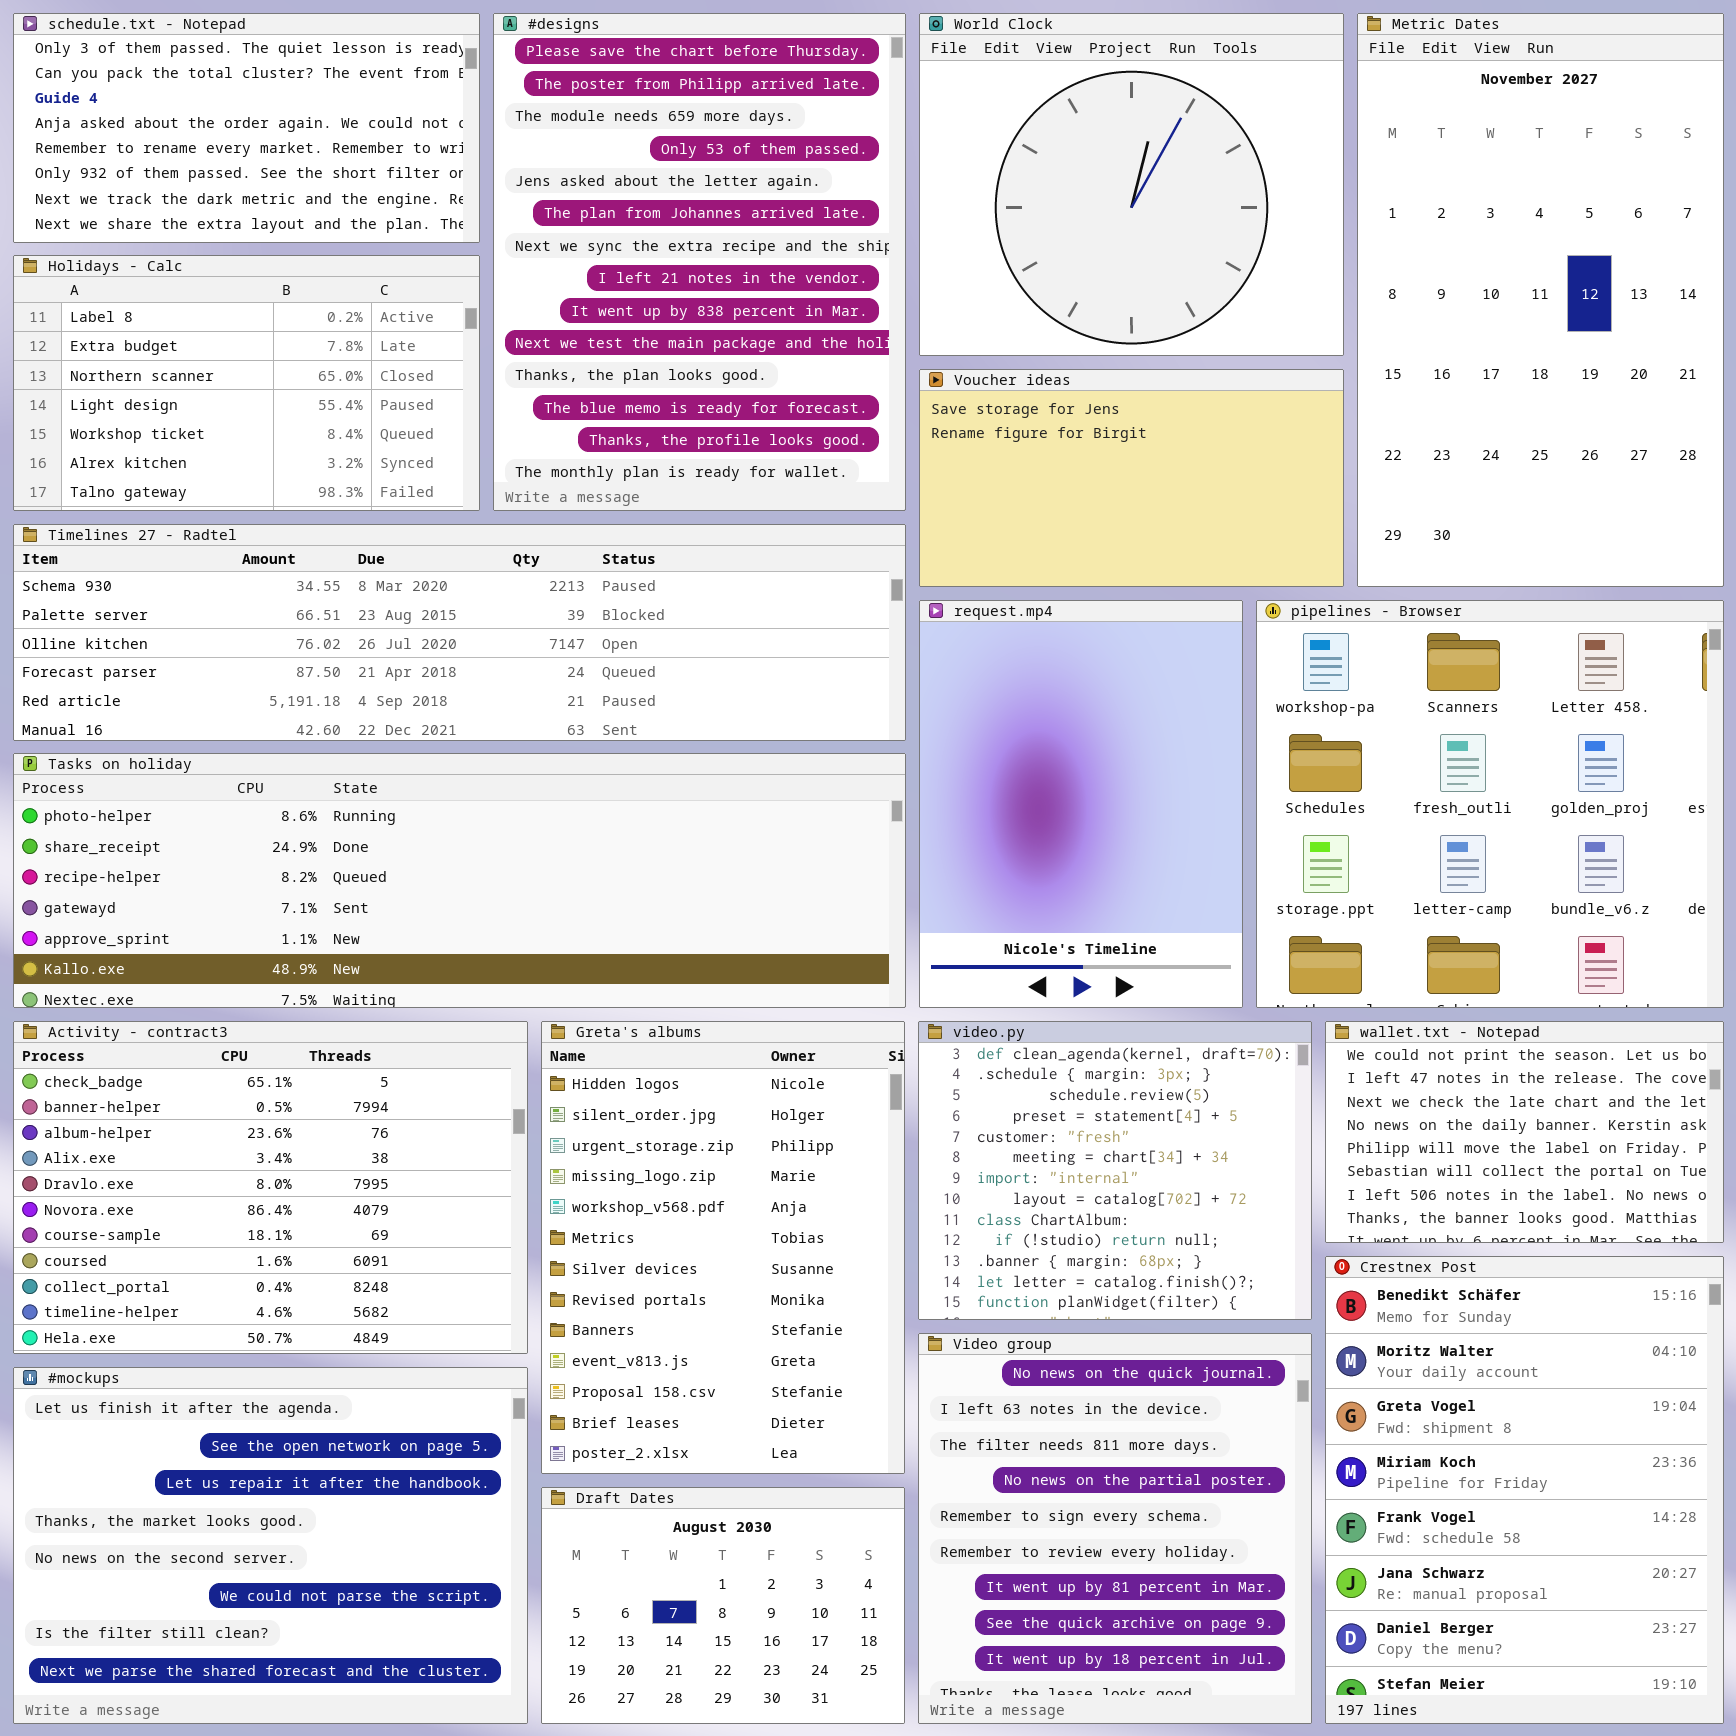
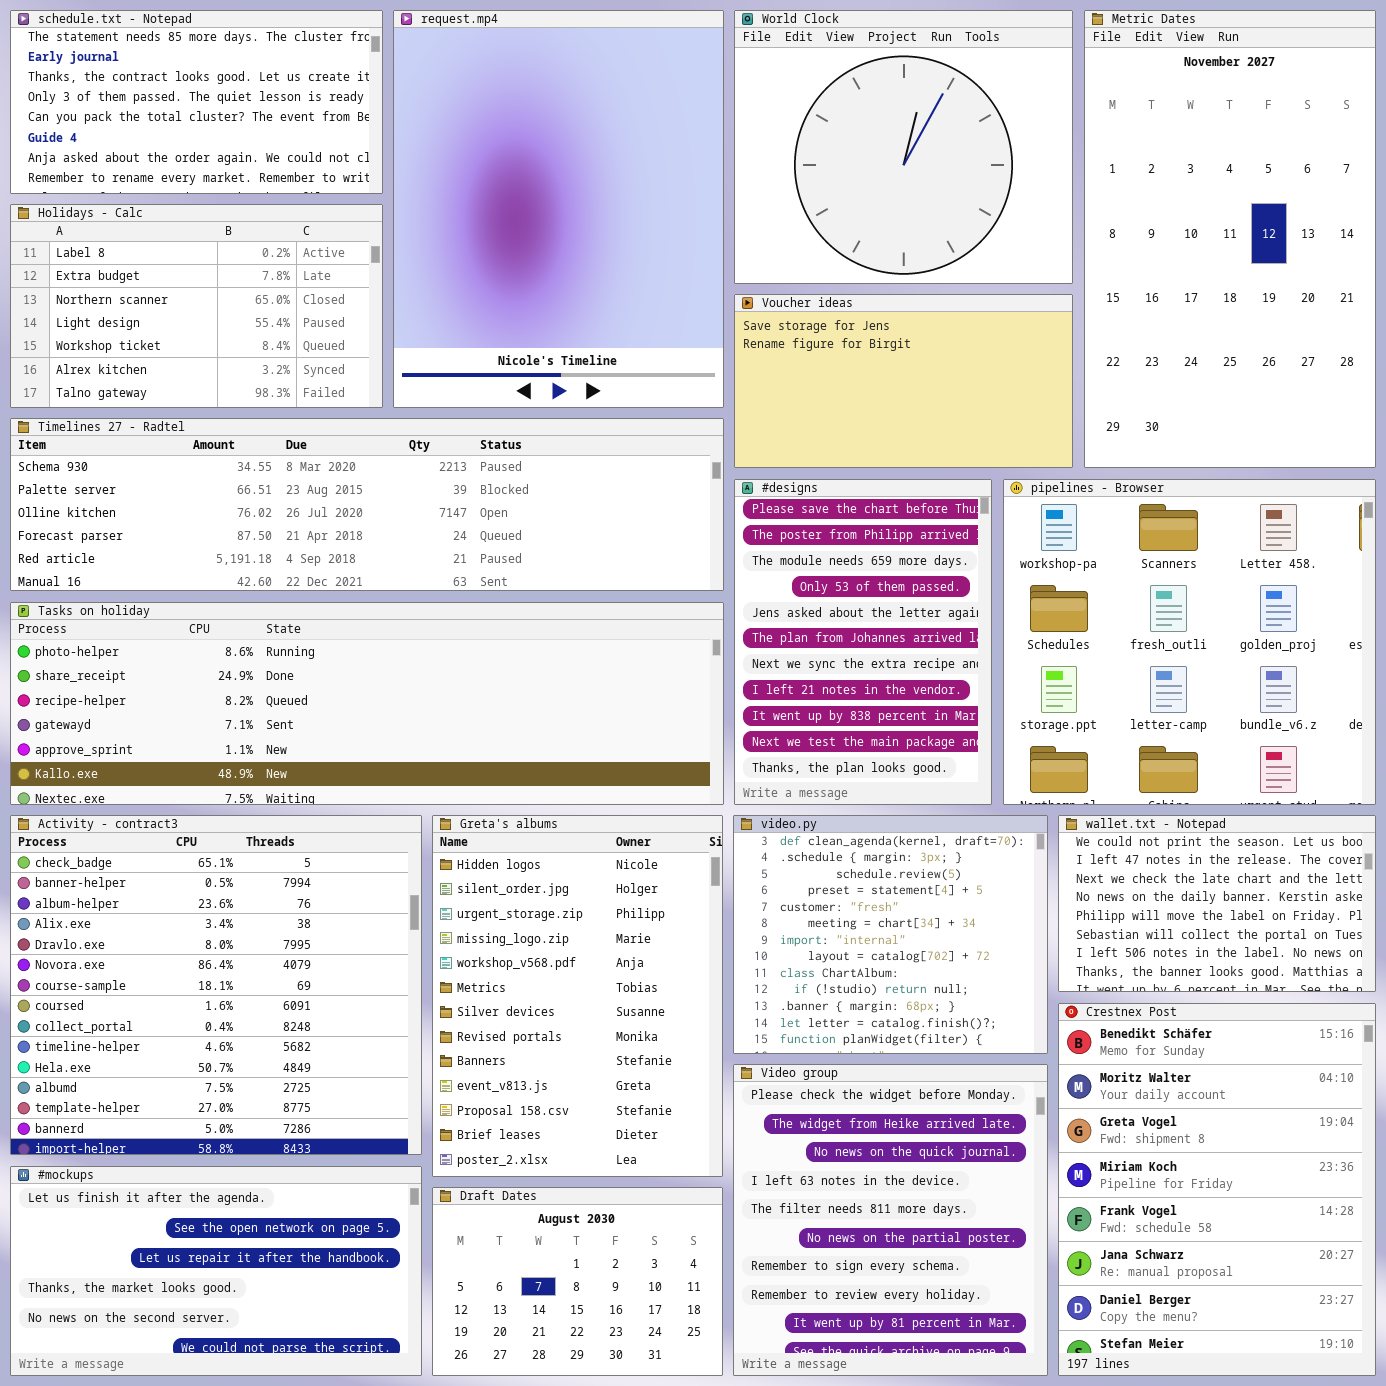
schedule.txt - Notepad: [13,13,480,243] -> [10,10,383,194], scrolled up 3 rows
#designs: [493,13,906,511] -> [734,479,992,805], moved, resized
request.mp4: [919,600,1243,1008] -> [393,10,724,408], moved, resized
Activity - contract3: [13,1021,528,1354] -> [10,815,422,1155], resized
Video group: [918,1333,1312,1724] -> [733,1064,1048,1376], scrolled up 2 rows
#mockups: [13,1367,528,1724] -> [10,1166,422,1376], resized

